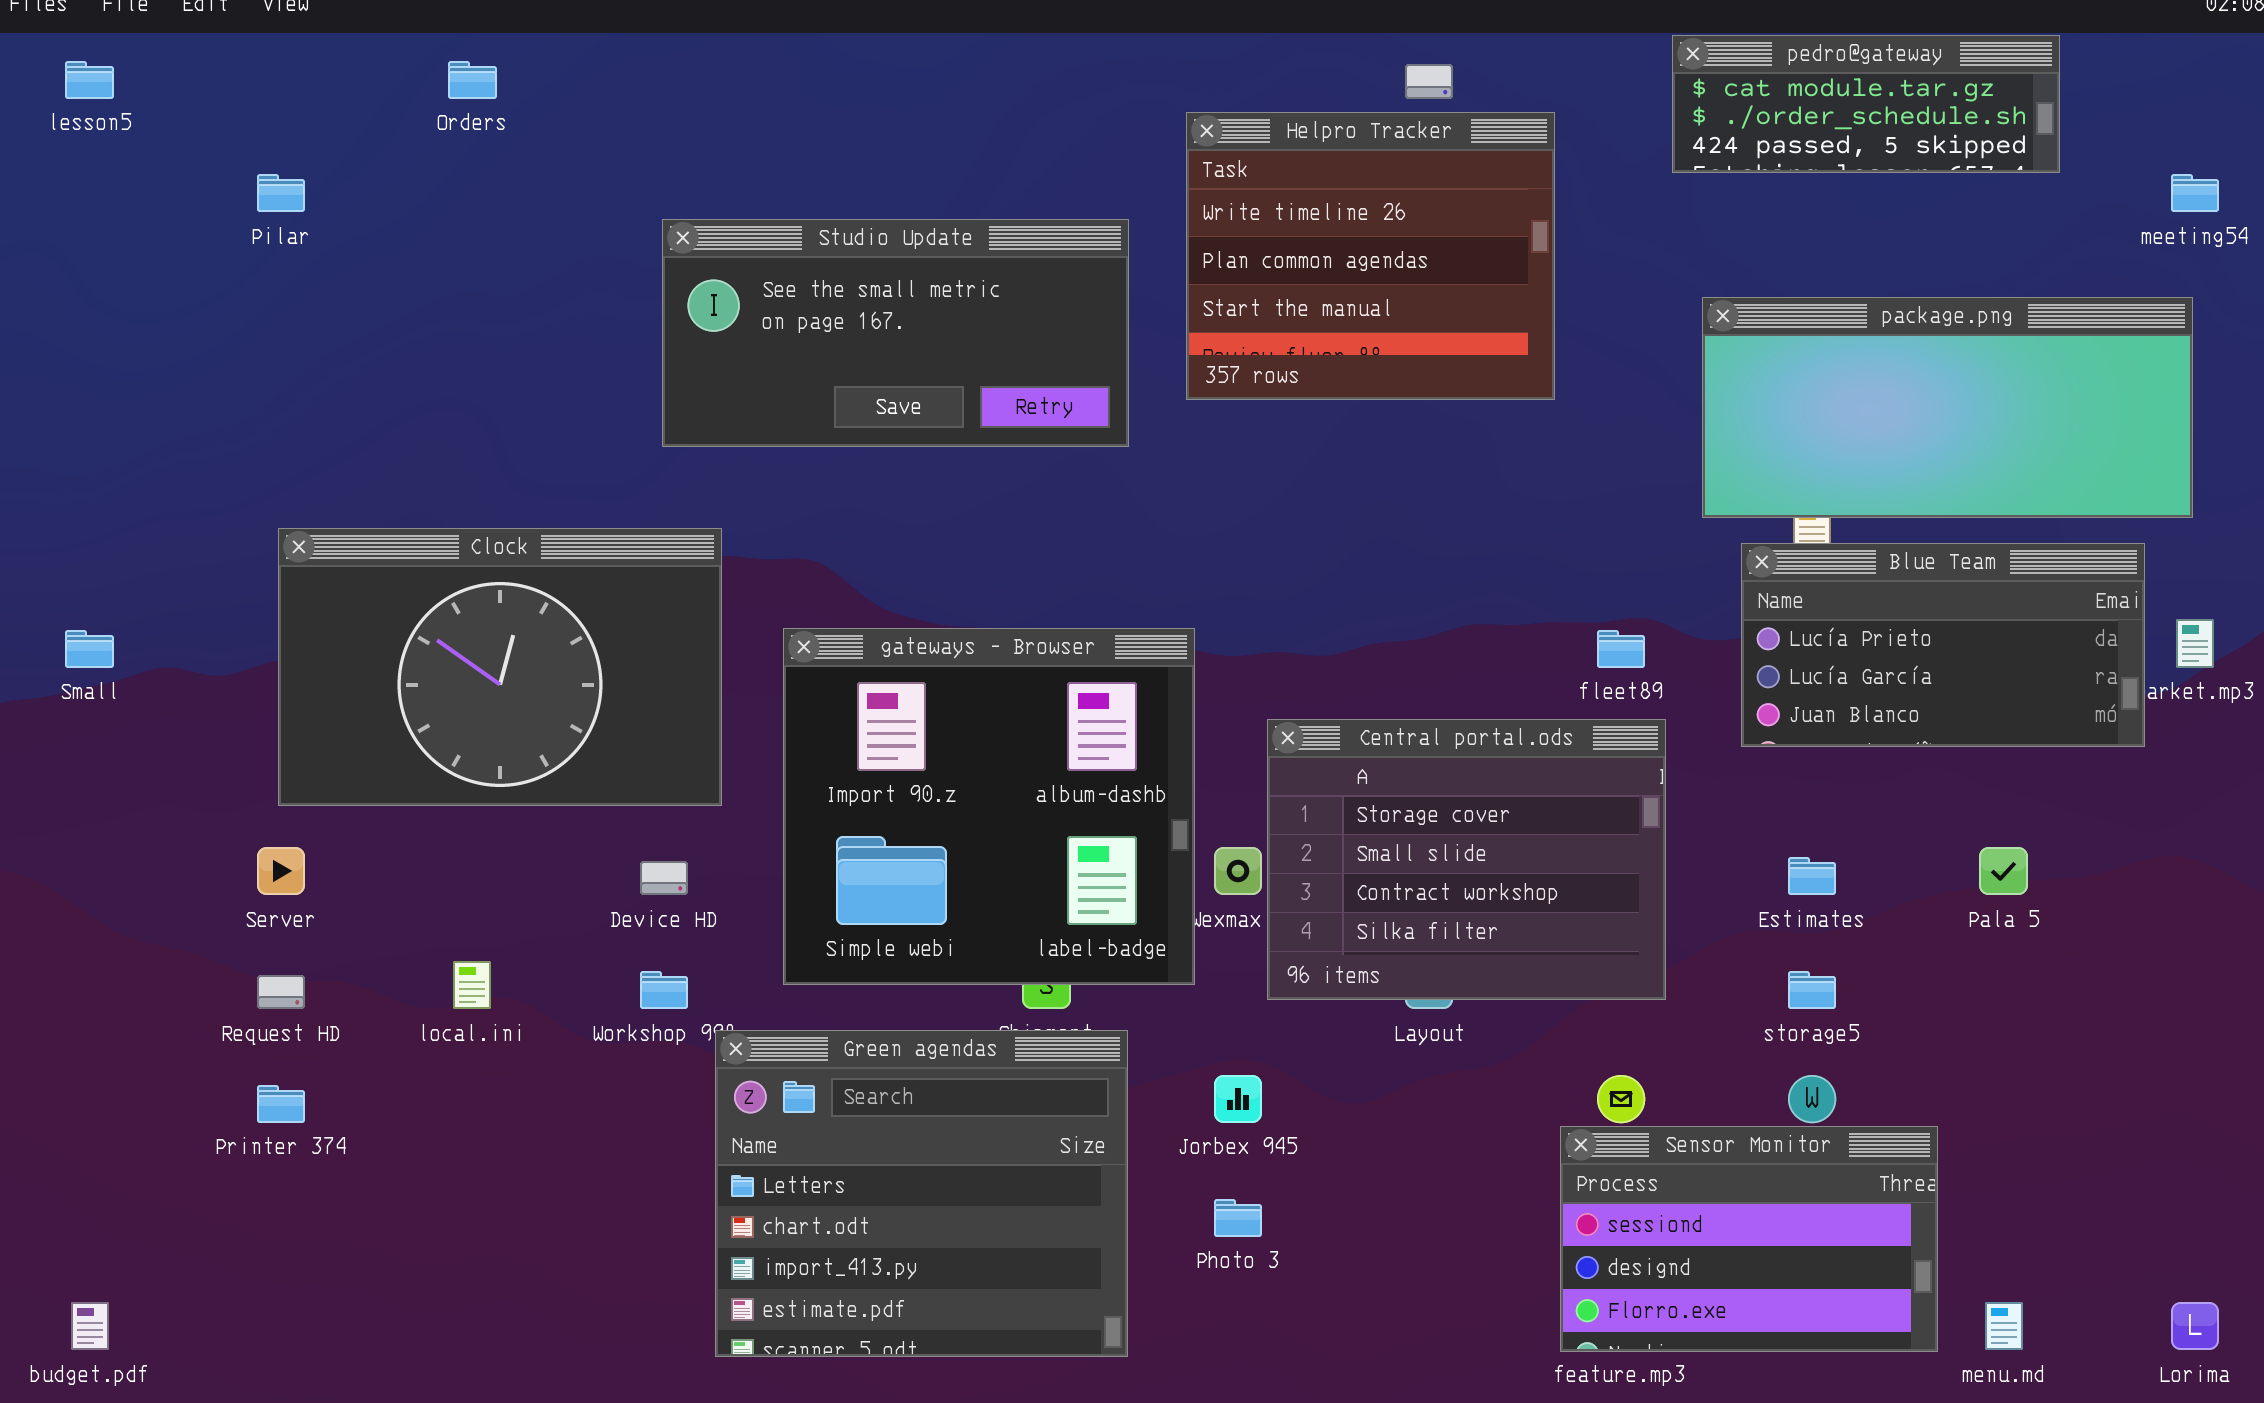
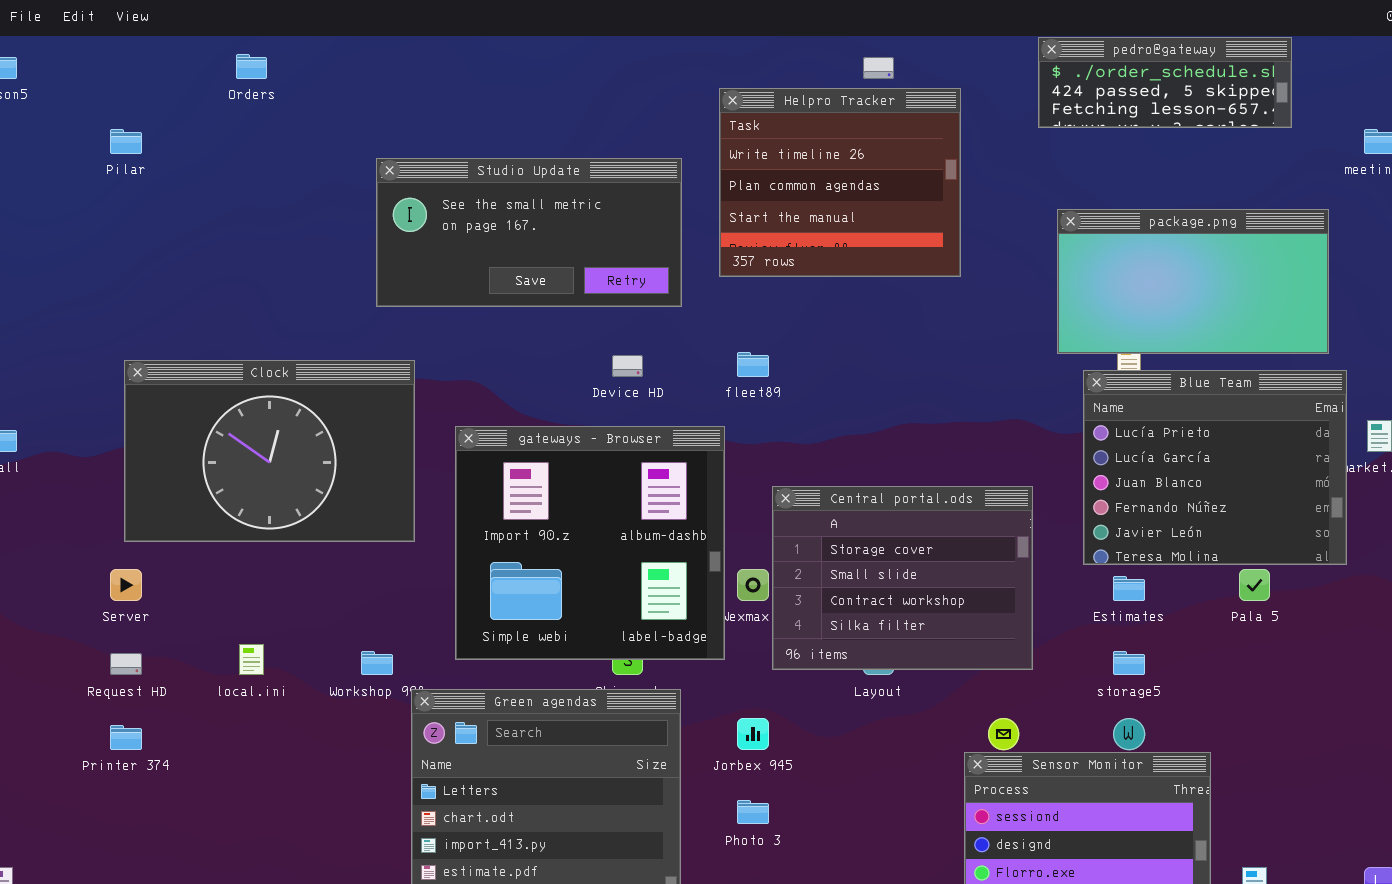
pedro@gateway: [1672,35,2060,173] -> [1038,37,1292,128], scrolled down 1 row
package.png: [1702,297,2193,518] -> [1057,209,1329,354], resized
Blue Team: [1741,543,2145,747] -> [1083,370,1347,565], resized
fleet89: [1597,630,1645,668] -> [737,352,769,377], moved
Device HD: [640,861,688,895] -> [612,355,643,377], moved

